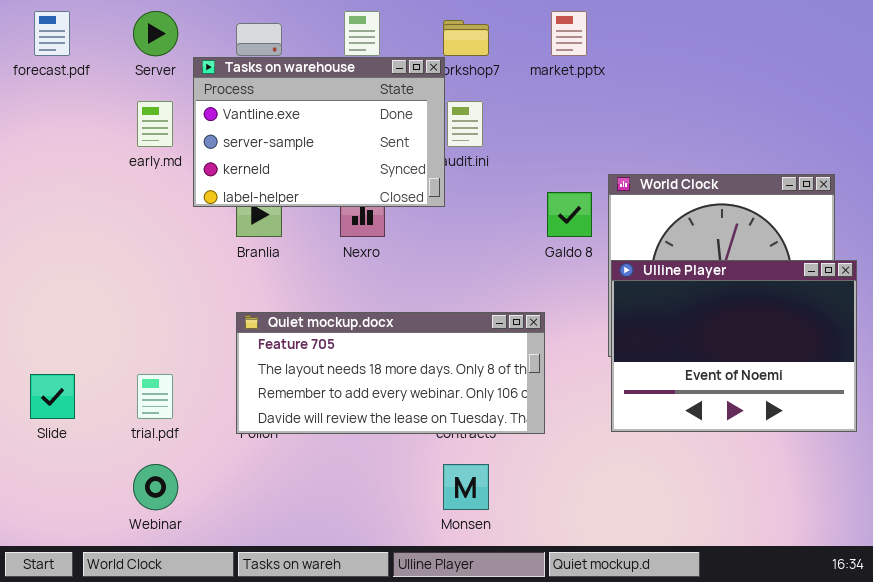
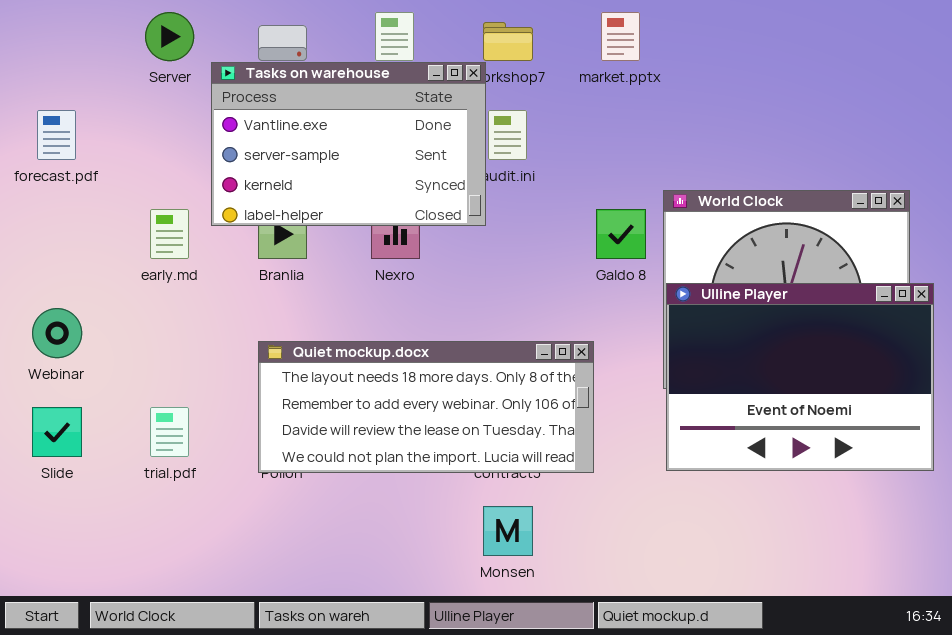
forecast.pdf: [34,11,70,56] -> [37,110,76,160], moved
early.md: [137,101,173,147] -> [150,209,189,259], moved
Quiet mockup.docx: [236,312,545,434] -> [258,341,594,473], scrolled down 1 row
Webinar: [133,464,178,510] -> [32,308,82,358], moved

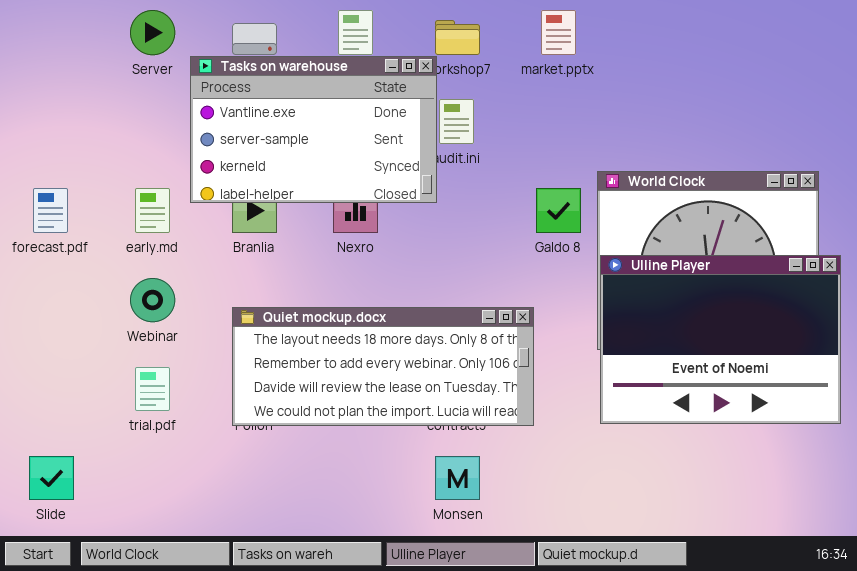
forecast.pdf: [37,110,76,160] -> [33,188,68,233], moved
Webinar: [32,308,82,358] -> [130,278,175,322], moved
Slide: [32,407,82,457] -> [29,456,74,500], moved

